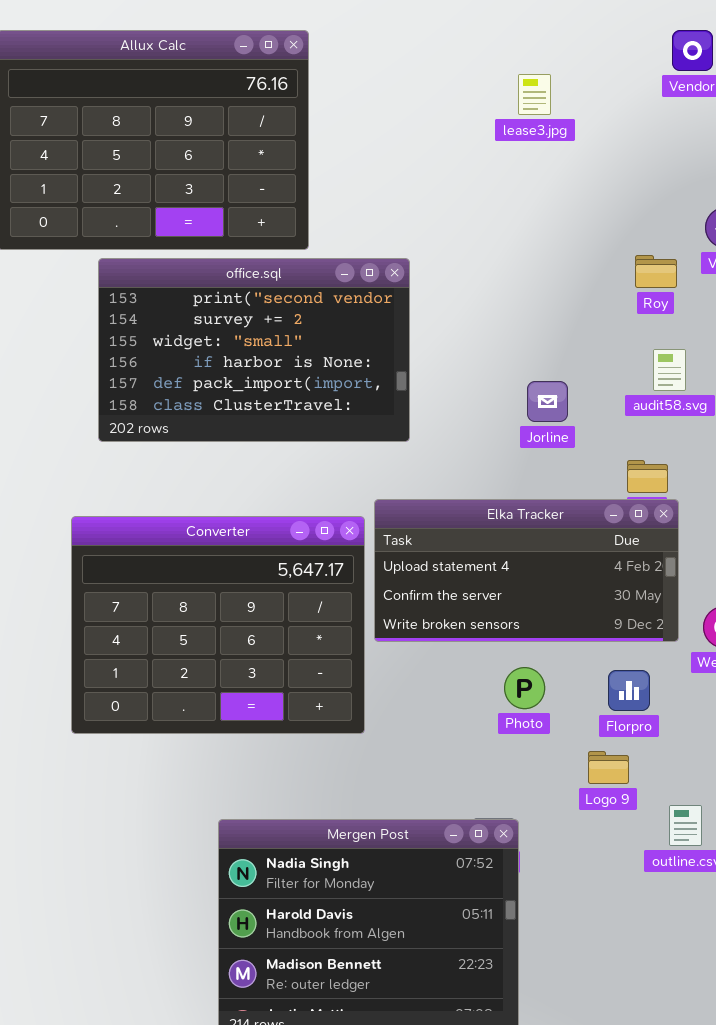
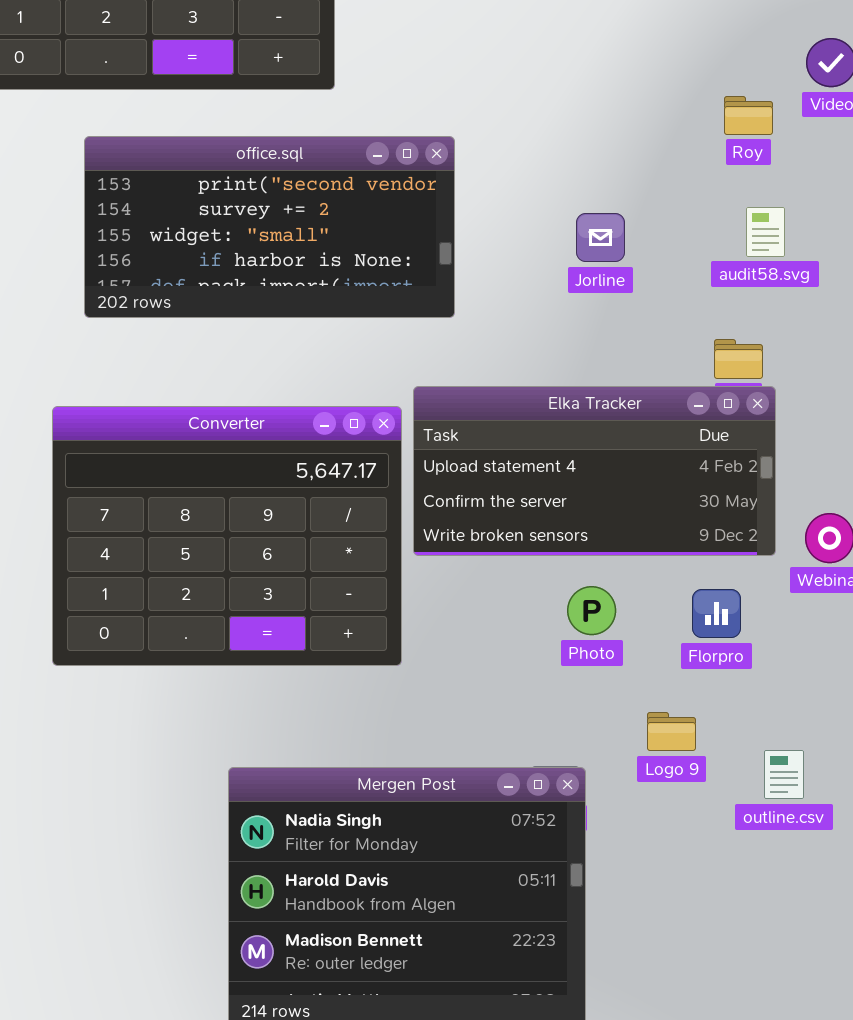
office.sql: [98,258,410,442] -> [84,136,455,318], resized
Jorline: [527,381,568,422] -> [576,213,625,262], moved
Logo 9: [588,751,629,784] -> [647,712,696,751], moved

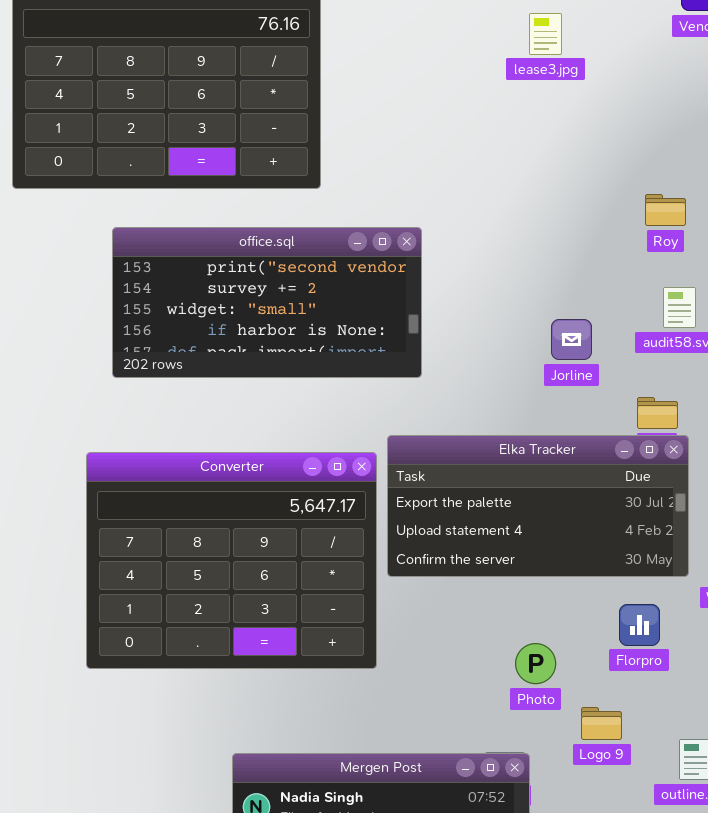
Jorline: [576,213,625,262] -> [551,319,592,360], moved
Elka Tracker: [413,386,776,556] -> [387,435,689,577], scrolled up 1 row
Photo: [567,586,616,635] -> [515,643,556,684], moved

